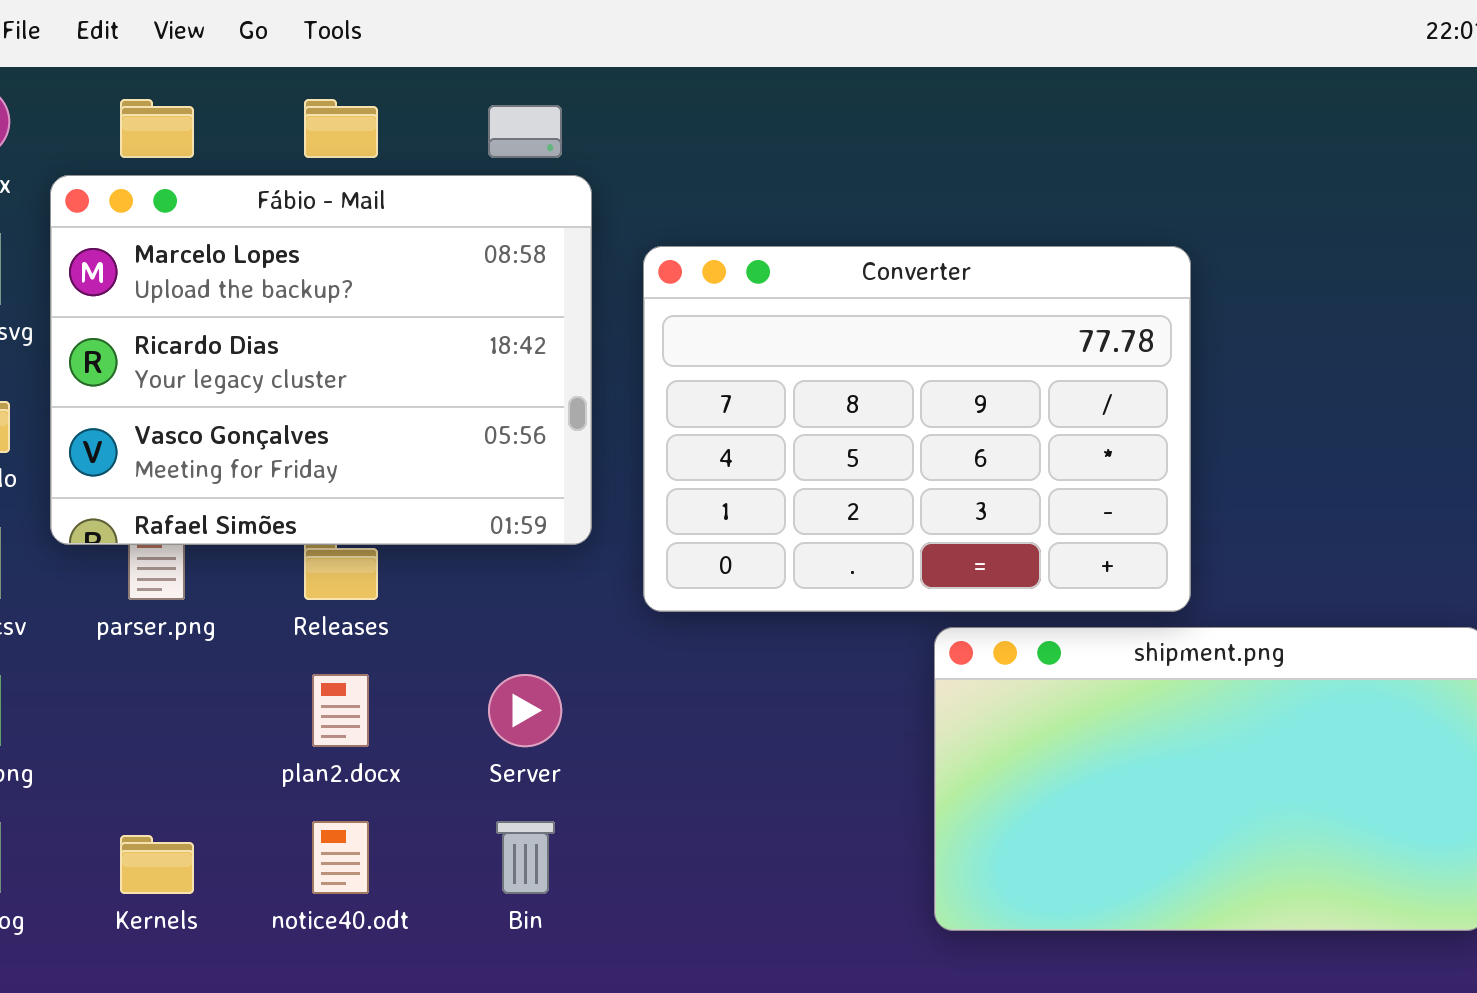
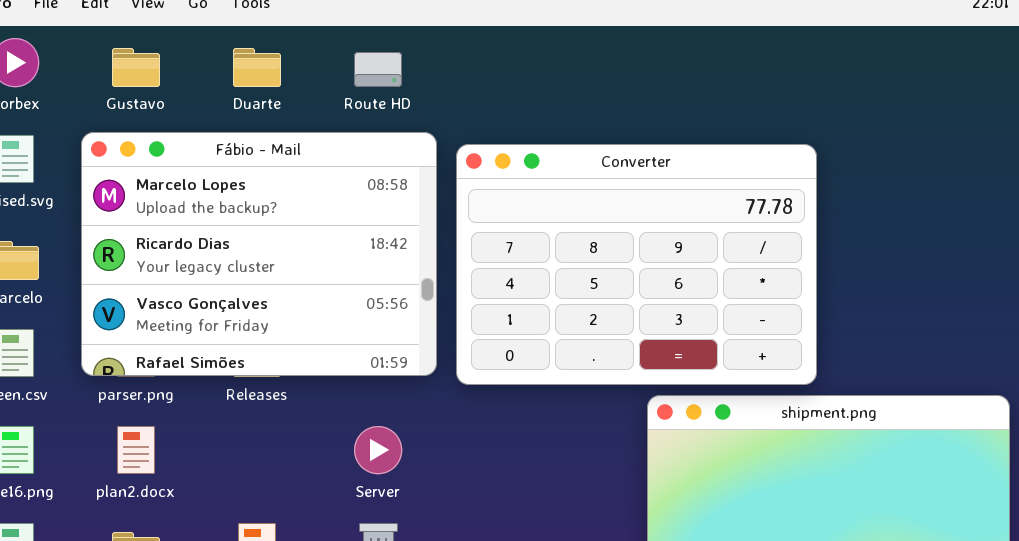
Fábio - Mail: [50,175,592,545] -> [81,132,437,376], moved
plan2.docx: [312,674,369,747] -> [117,426,155,474], moved

